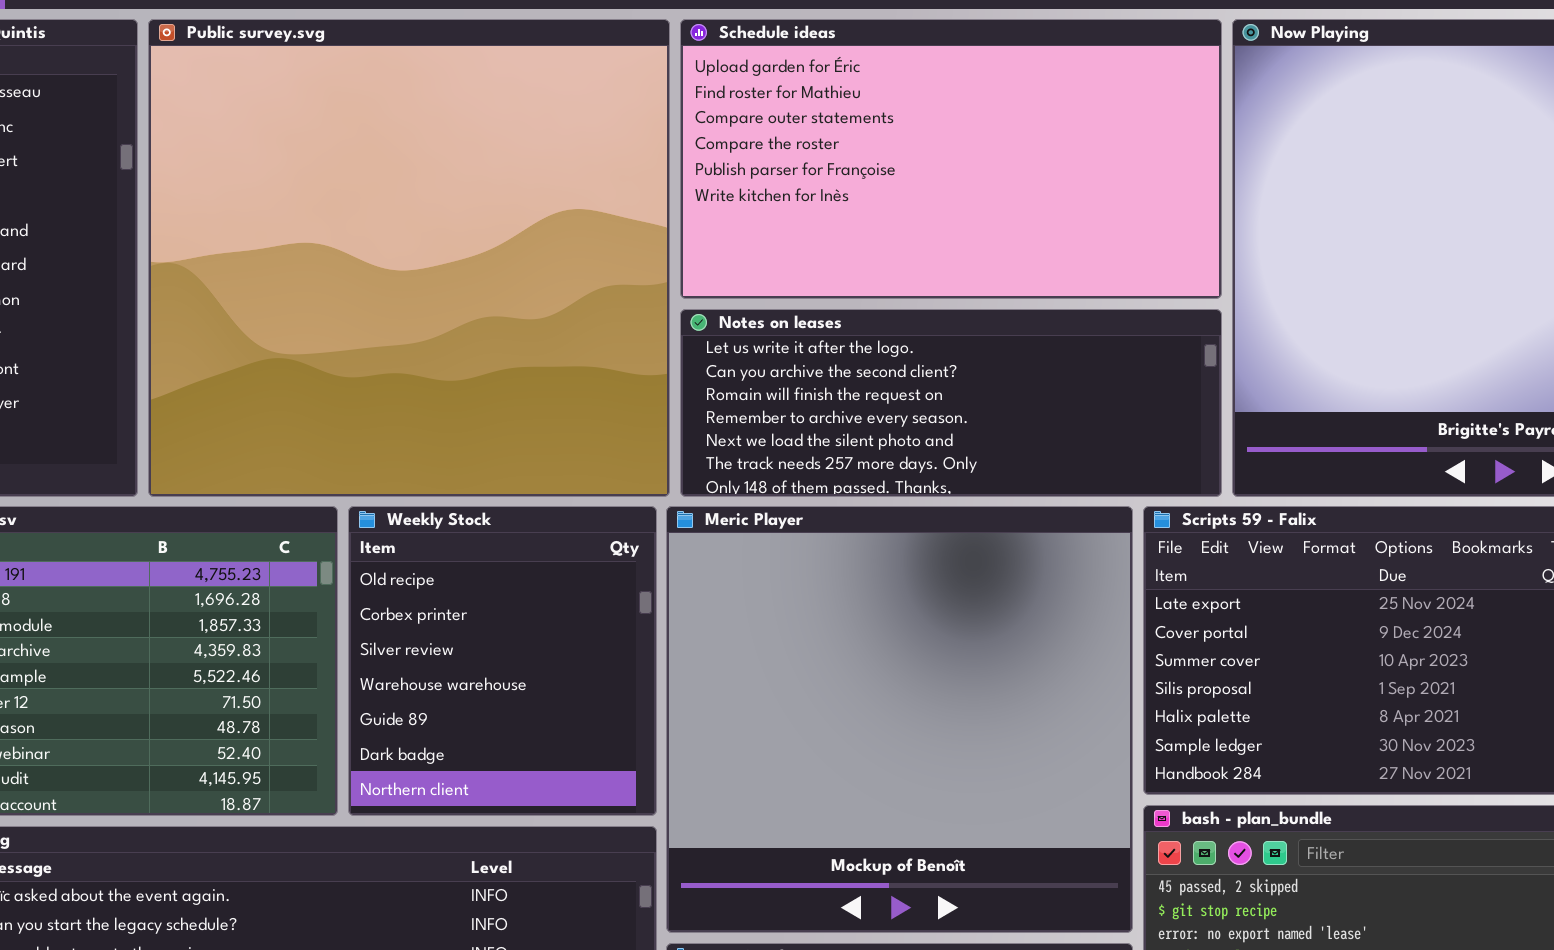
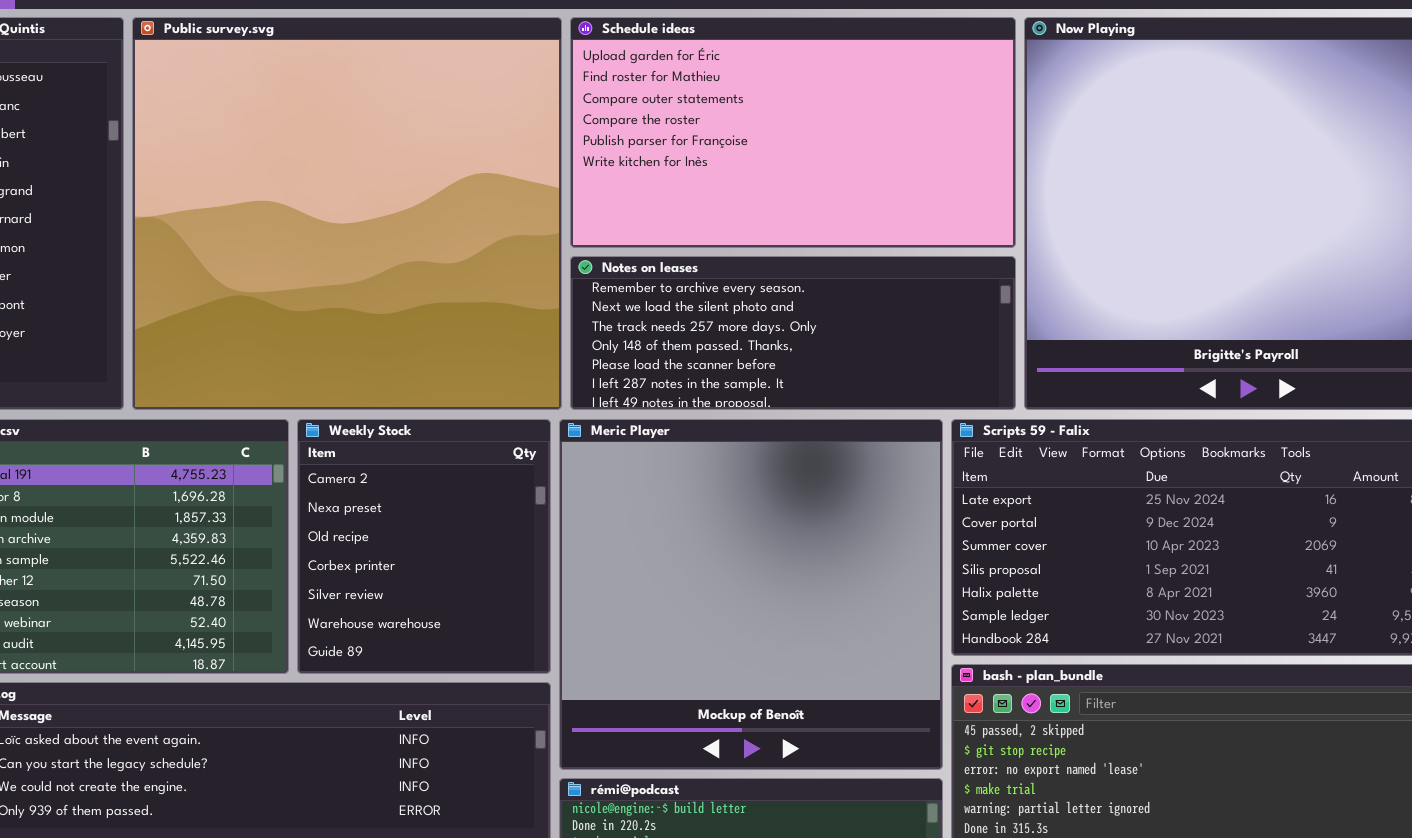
Notes on leases: [680,309,1222,497] -> [570,256,1016,410], scrolled down 3 rows
Weekly Stock: [348,506,657,816] -> [297,419,551,674], scrolled up 2 rows

